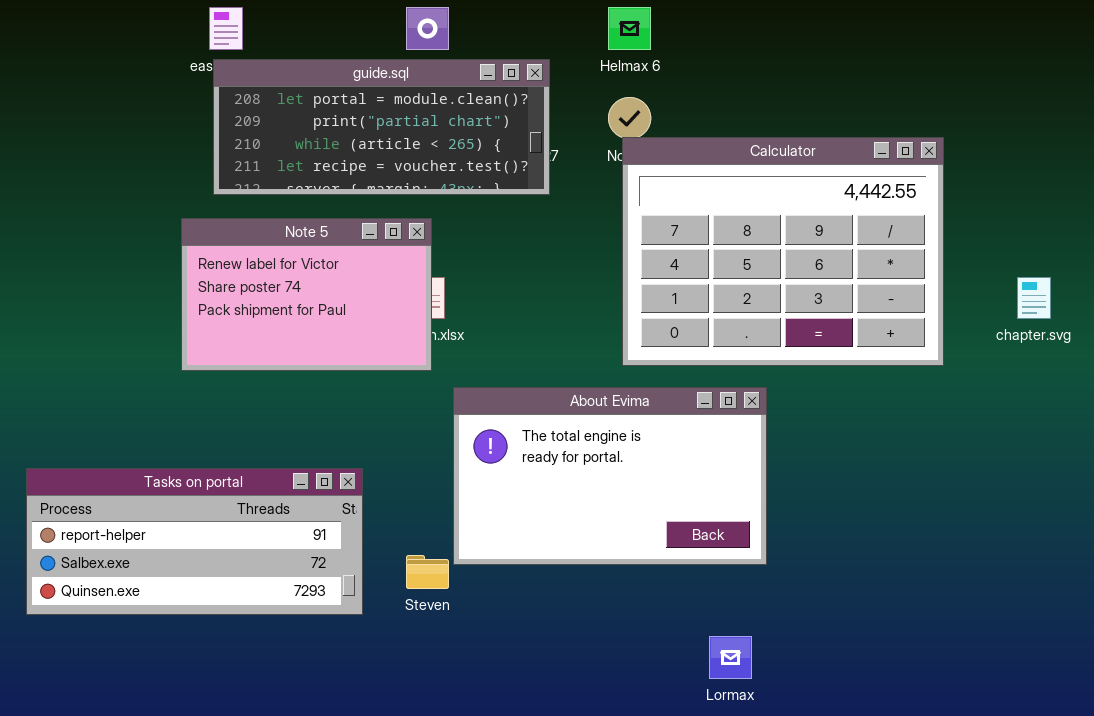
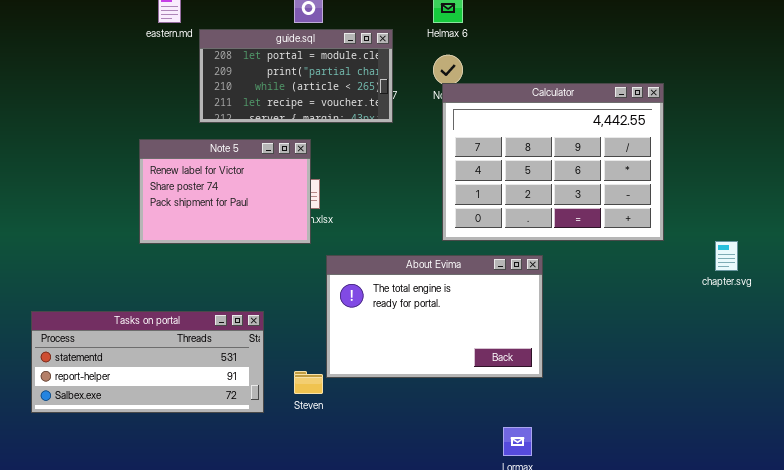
guide.sql: [213,59,550,195] -> [199,29,393,123], resized
chapter.svg: [1017,277,1051,319] -> [715,241,738,271], moved
Tasks on portal: [26,468,363,615] -> [31,311,264,413], scrolled up 1 row

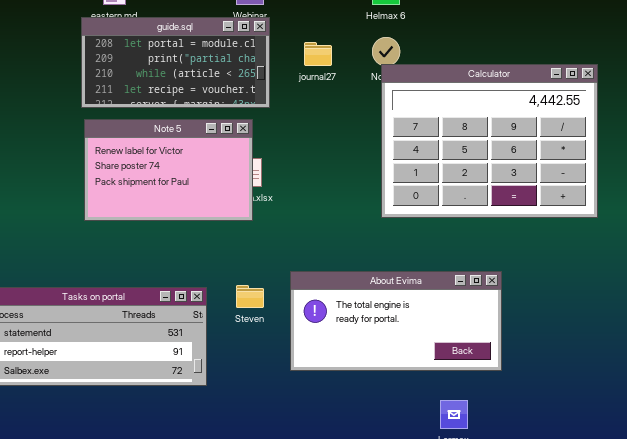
guide.sql: [199,29,393,123] -> [81,17,270,108], moved
About Evima: [326,255,543,378] -> [290,271,502,371], moved, resized
Steven: [294,371,323,394] -> [236,285,264,308], moved

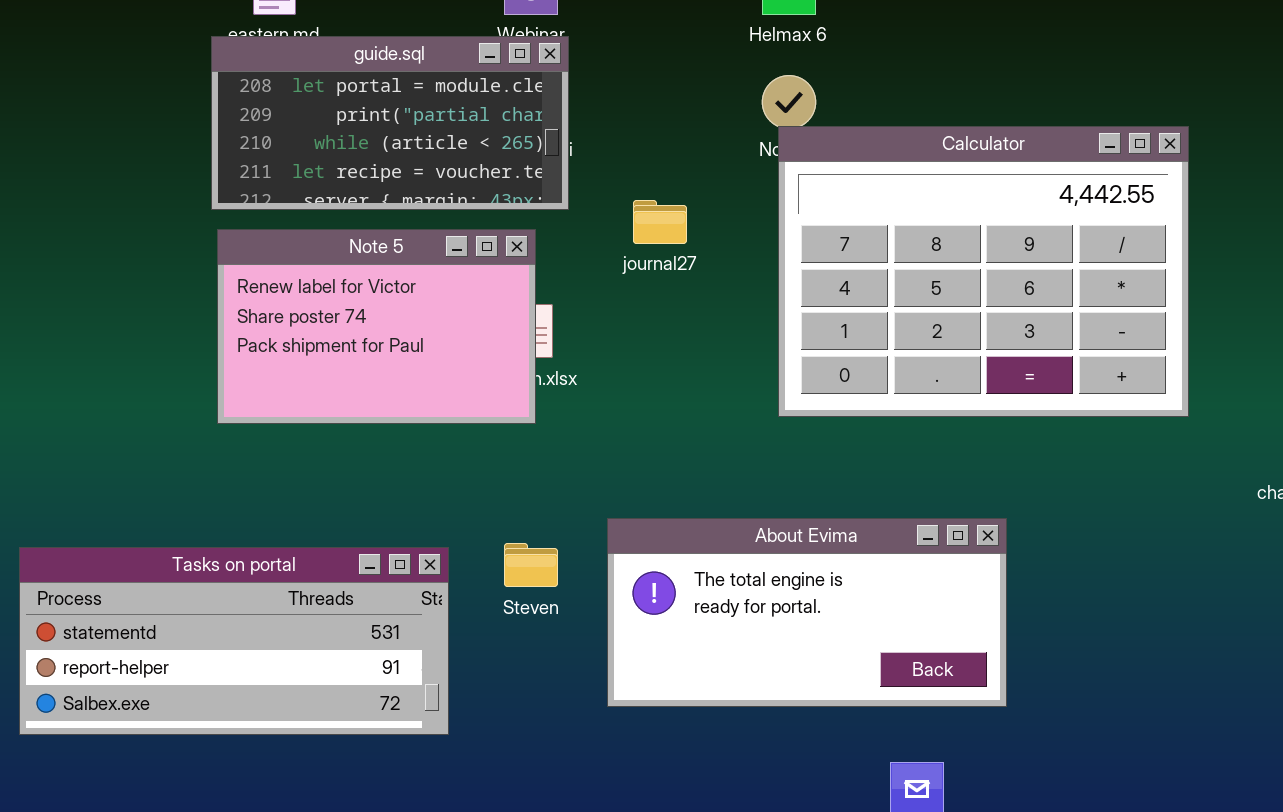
journal27: [304,42,332,66] -> [633,200,687,244], moved

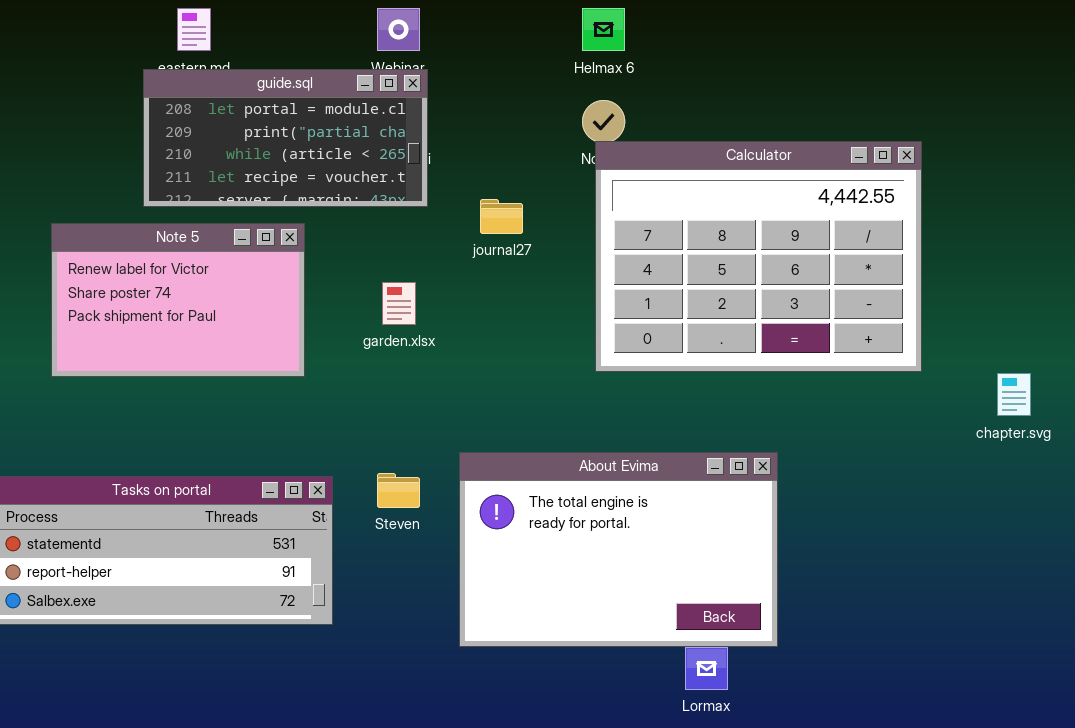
Note 5: [217,229,536,424] -> [51,223,305,377], moved
About Evima: [607,518,1007,707] -> [459,452,778,647], resized

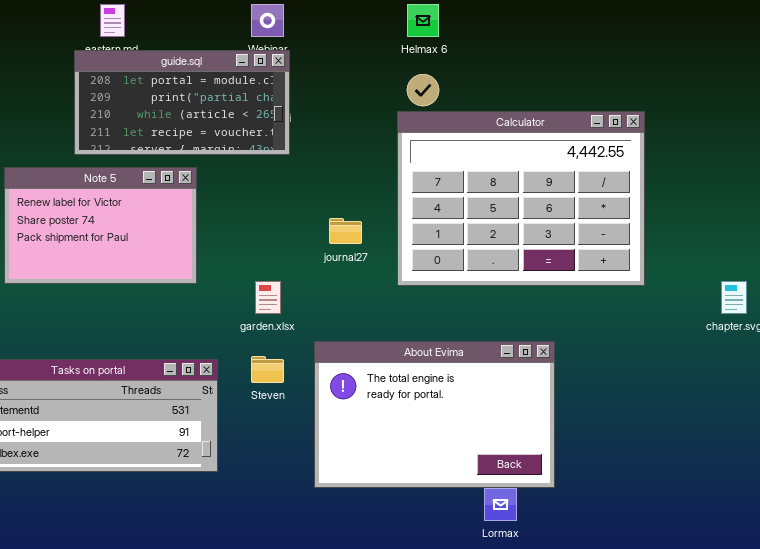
Calculator: [595,141,922,372] -> [397,111,645,286], moved
journal27: [480,199,523,234] -> [329,218,362,244], moved
garden.xlsx: [382,282,416,325] -> [255,281,281,314], moved

